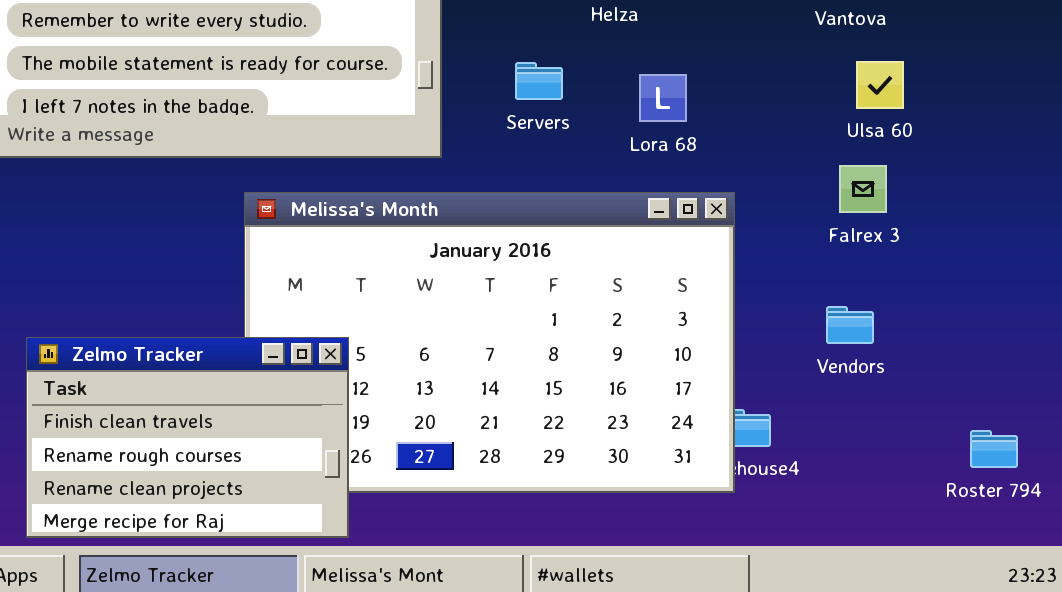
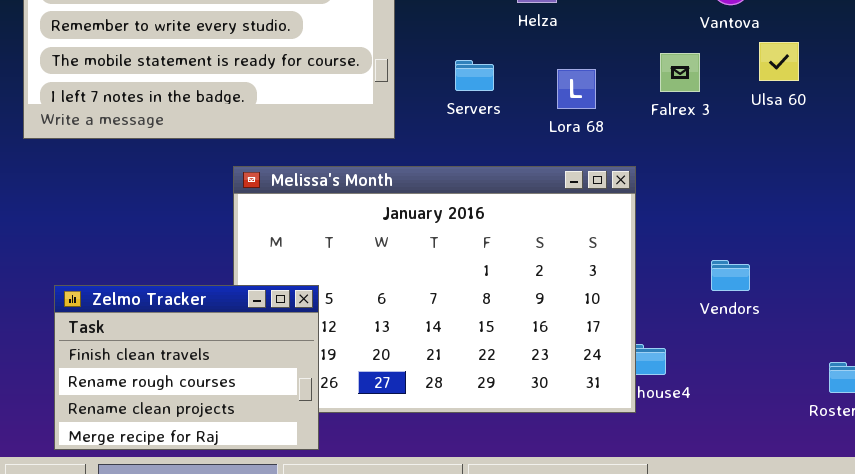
Ulsa 60: [856,61,904,109] -> [759,42,799,81], moved
Falrex 3: [839,165,887,213] -> [660,53,700,92], moved

